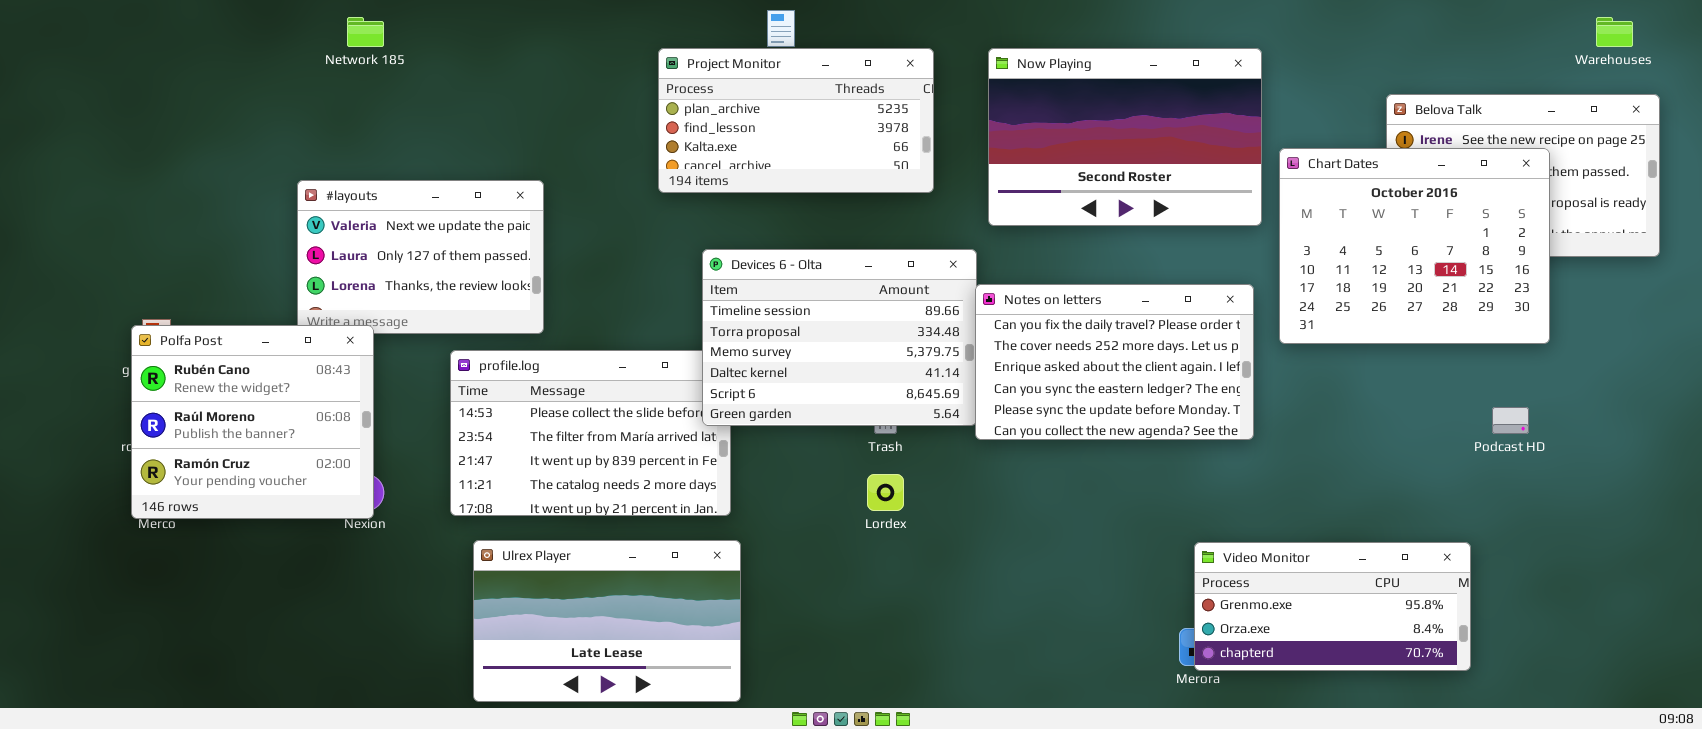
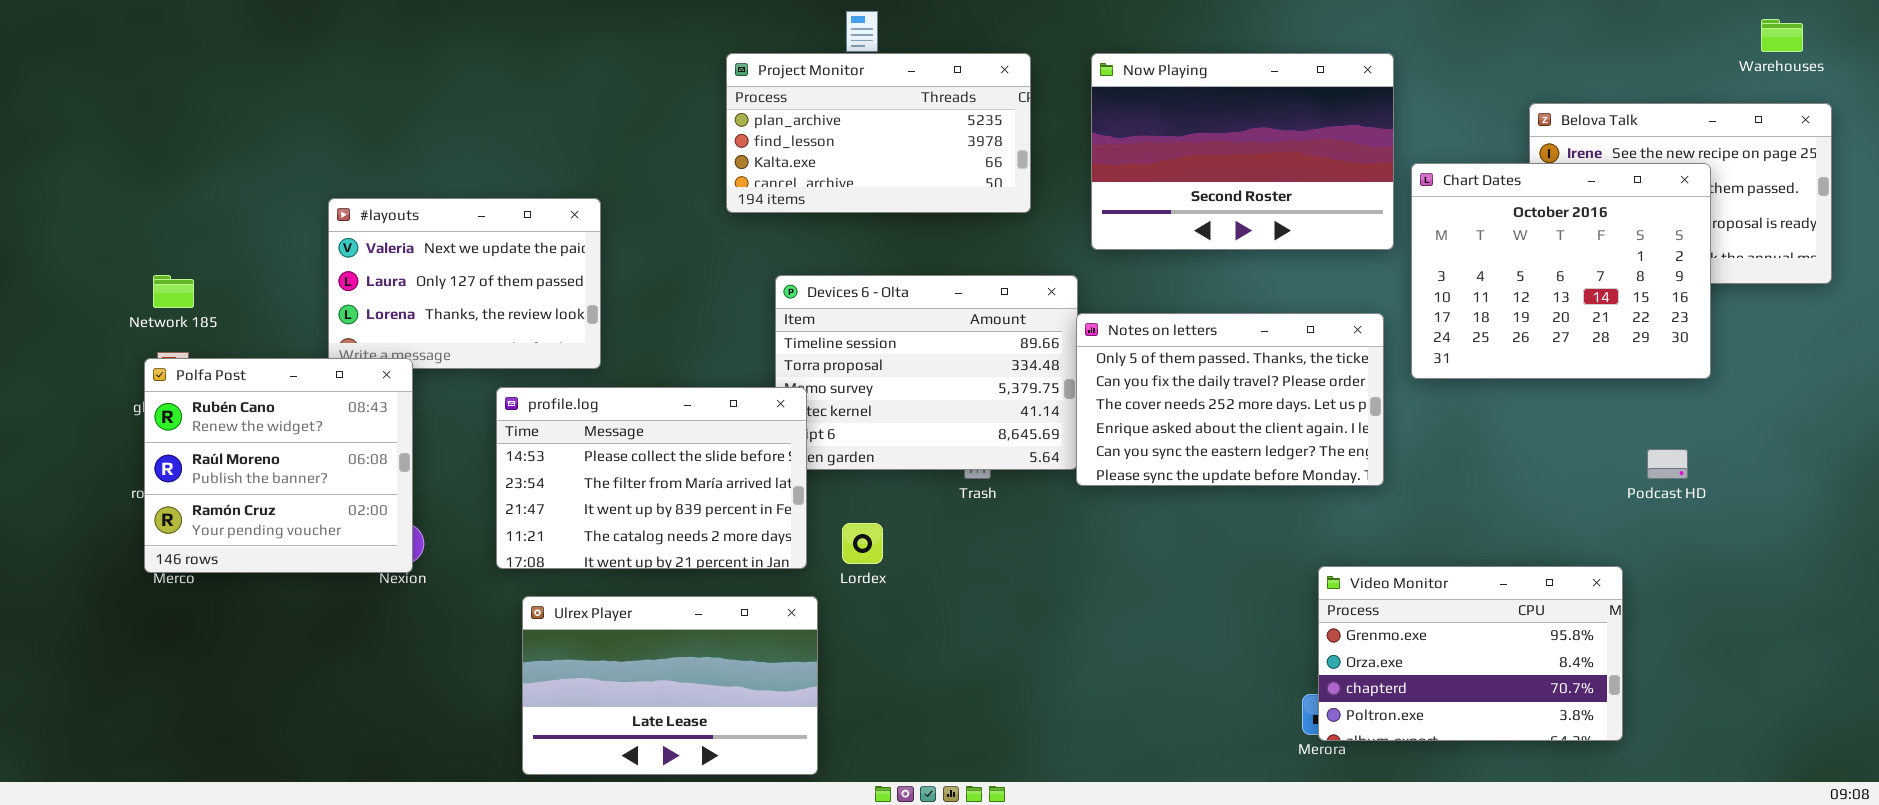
Network 185: [347,17,384,47] -> [153,275,194,308], moved
Notes on letters: [975,284,1254,440] -> [1076,313,1384,486], scrolled up 1 row
profile.log: [450,350,731,516] -> [496,387,807,569], raised
Lordex: [867,474,904,511] -> [842,523,883,564], moved
Video Monitor: [1194,542,1471,671] -> [1318,566,1623,741], resized

